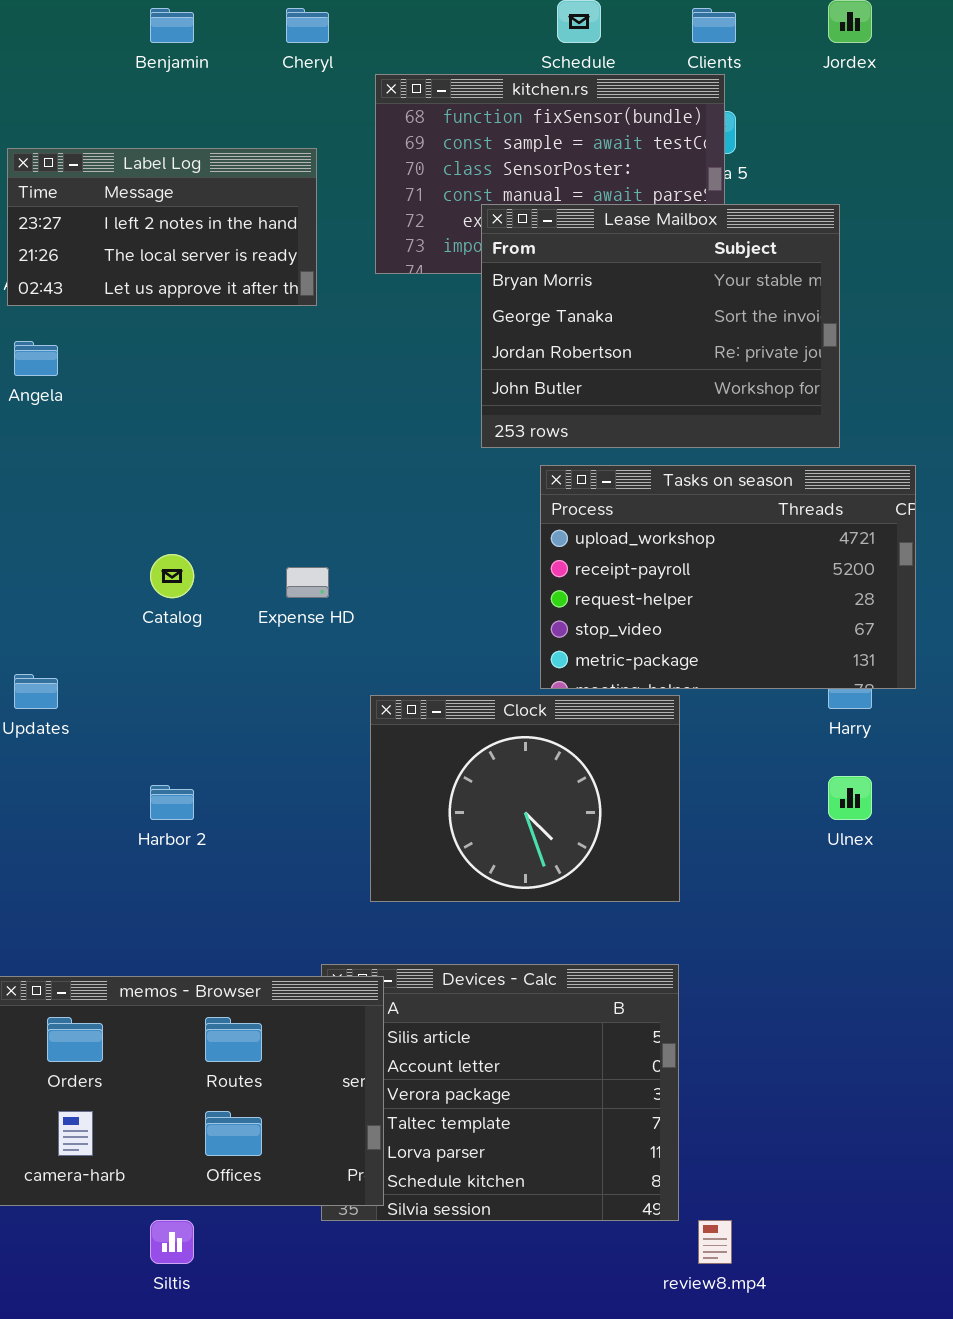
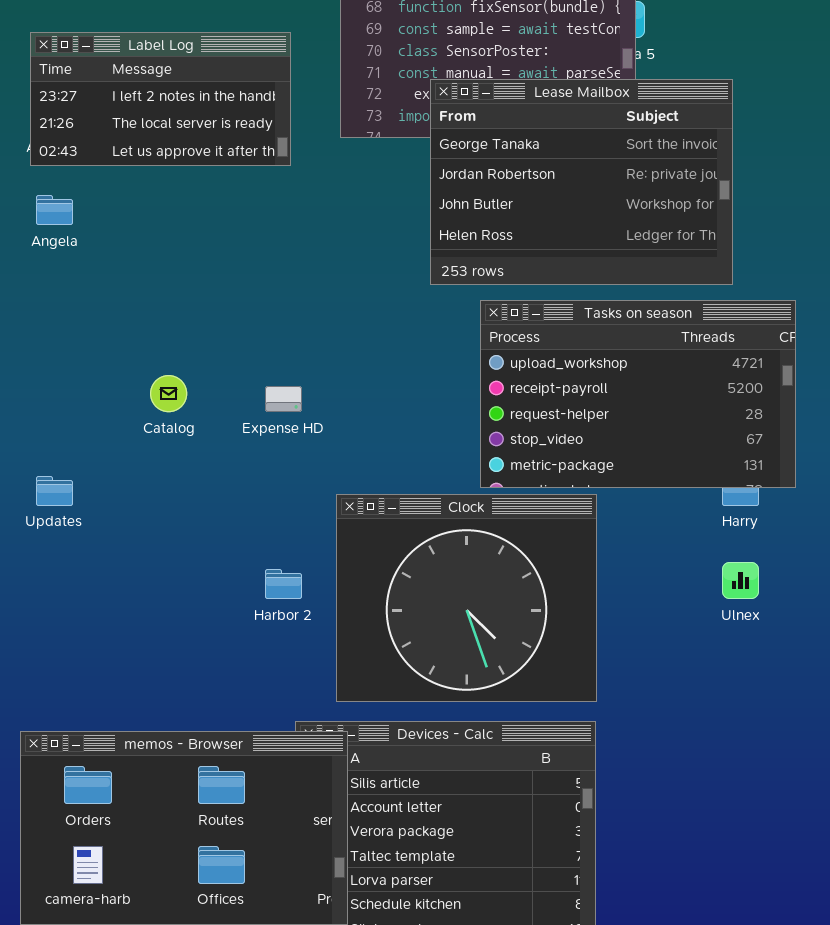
Lease Mailbox: [481,204,840,448] -> [430,79,733,285], scrolled down 1 row
Clock: [370,695,680,902] -> [336,494,597,702], resized
Harbor 2: [150,785,194,820] -> [265,569,302,599], moved

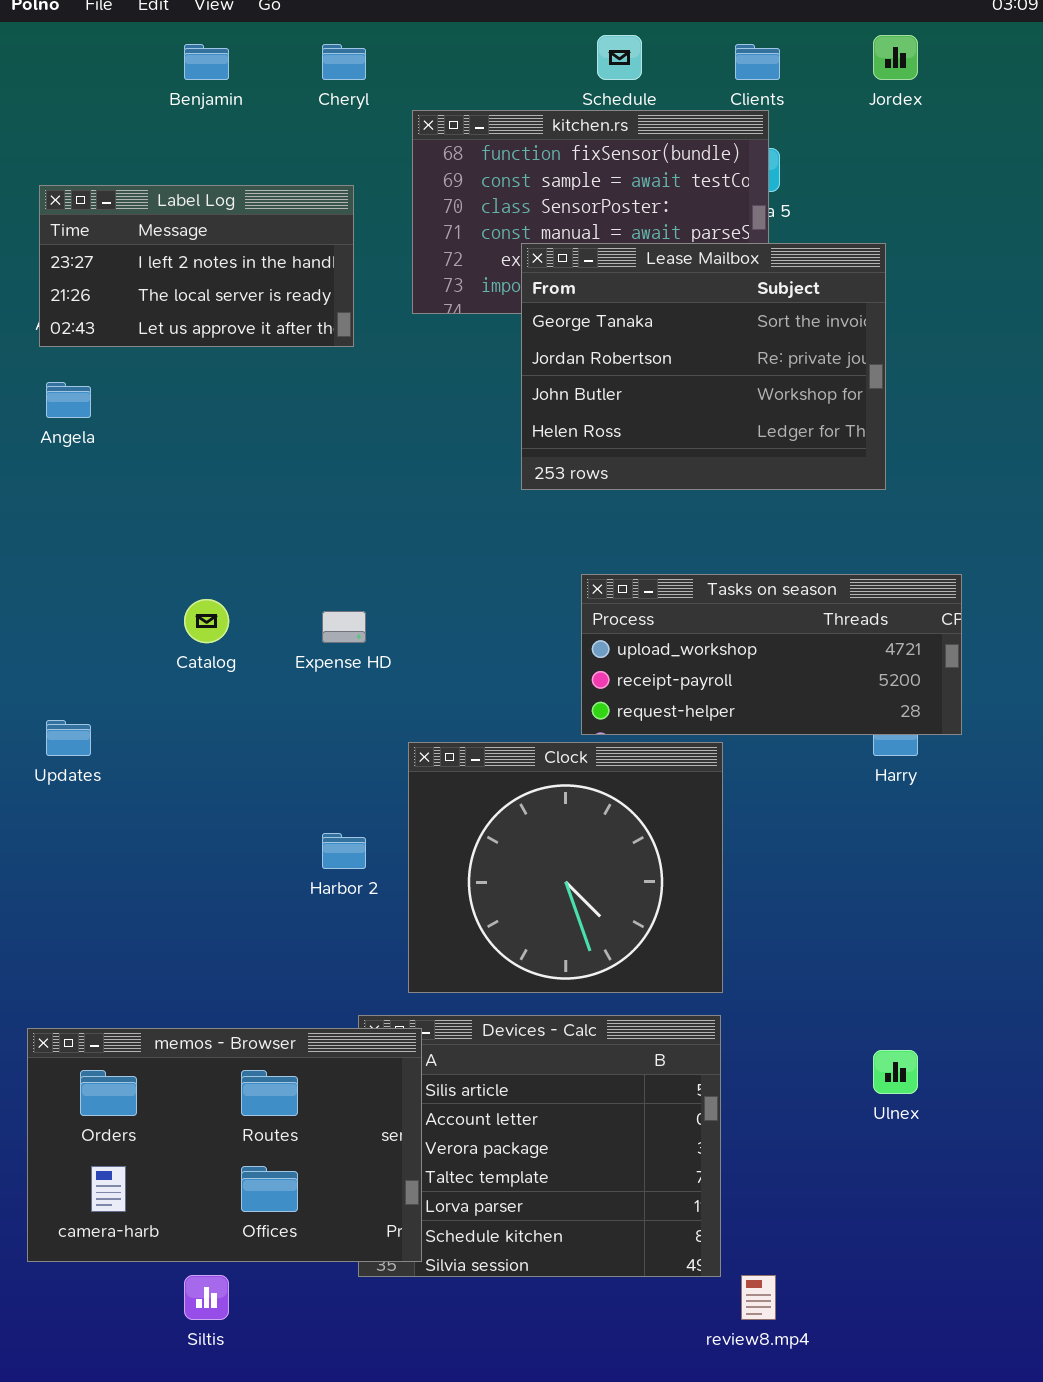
Tasks on season: [480,300,796,488] -> [581,574,962,735], resized
Ulnex: [722,562,759,599] -> [873,1050,918,1094], moved

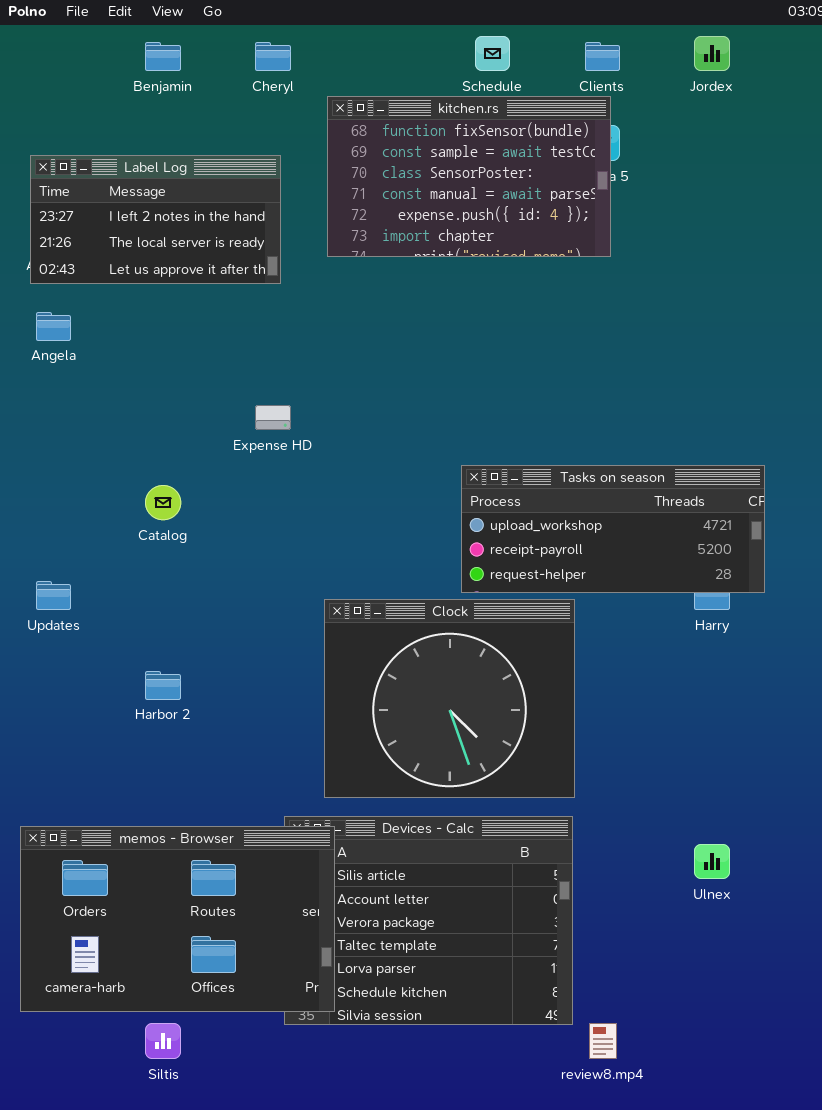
Lease Mailbox: [521,243,886,490] -> none, closed
Expense HD: [322,611,366,643] -> [255,405,291,430], moved
Harbor 2: [322,833,366,869] -> [145,671,181,700], moved

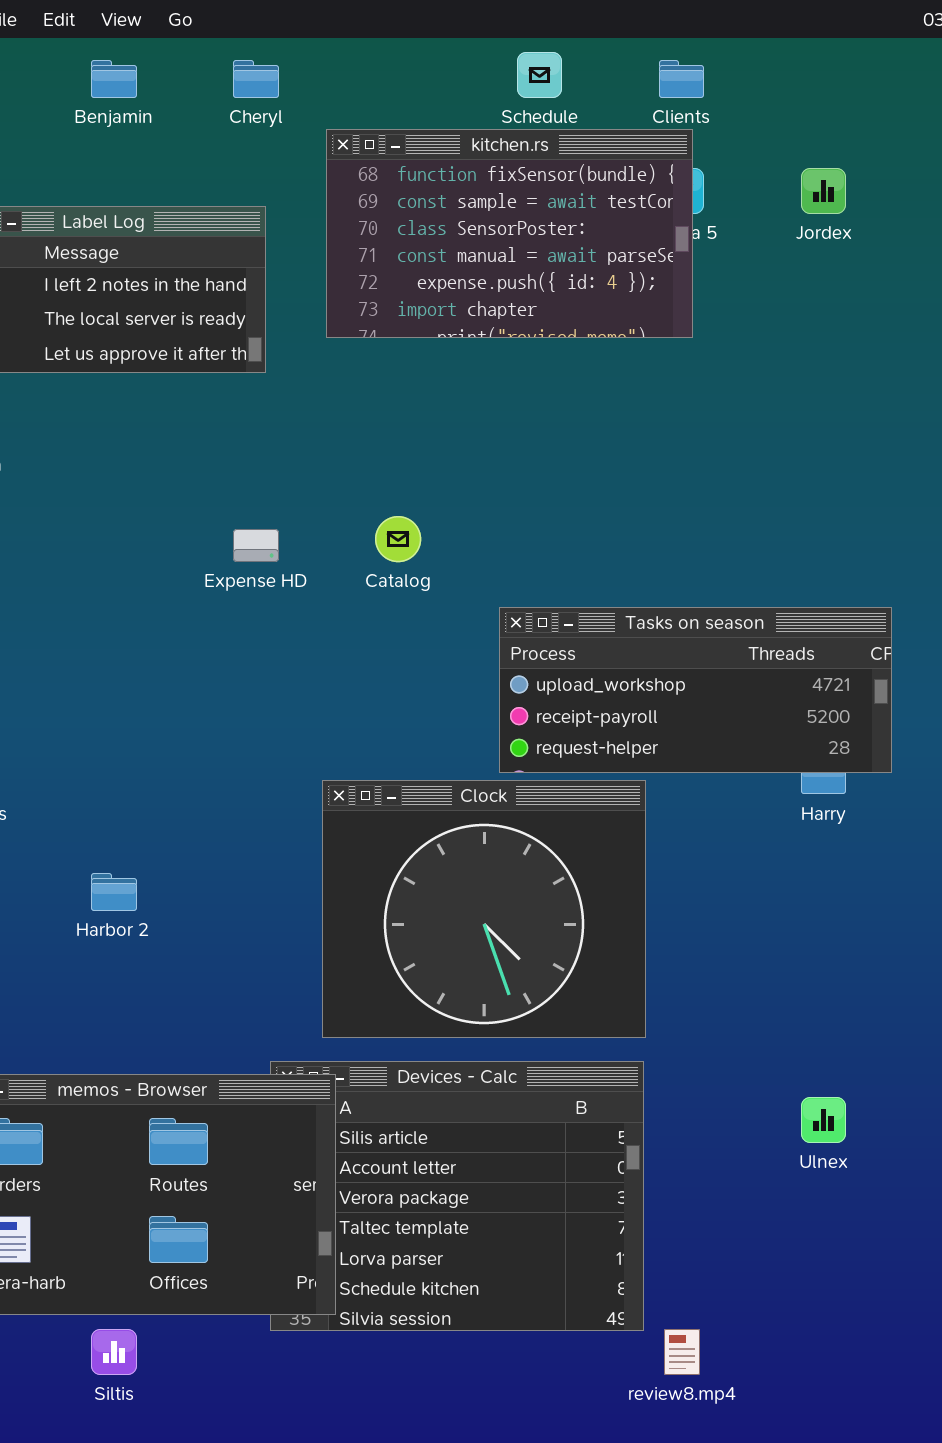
Jordex: [694,36,730,71] -> [801,168,846,214], moved
Catalog: [145,485,181,520] -> [375,516,421,562], moved

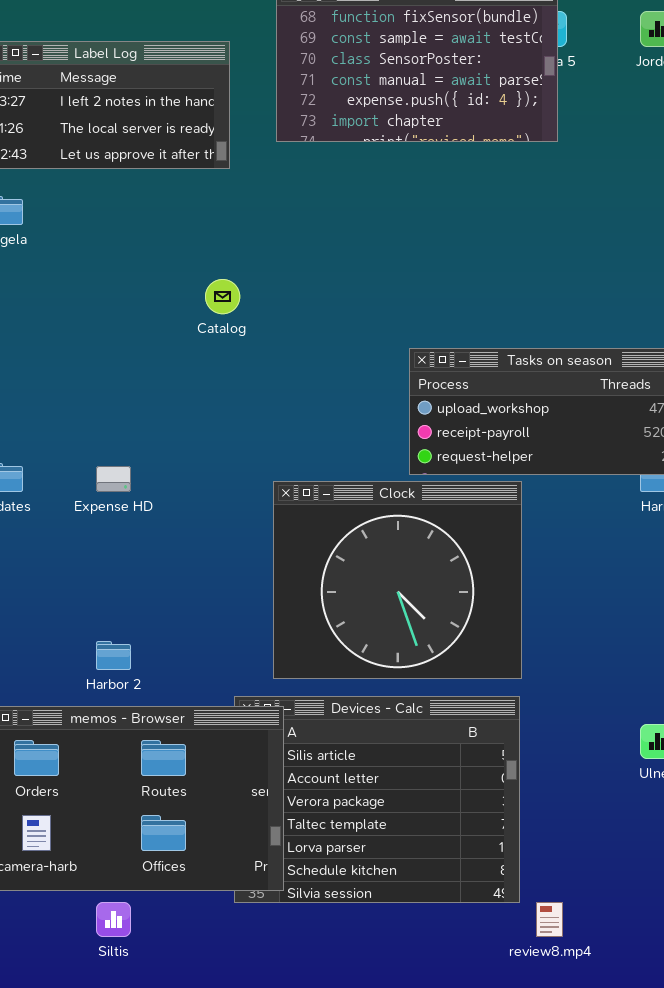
Catalog: [375,516,421,562] -> [205,279,240,314], moved
Expense HD: [233,529,279,562] -> [96,466,131,492], moved
Harbor 2: [91,873,137,911] -> [96,641,131,670], moved

